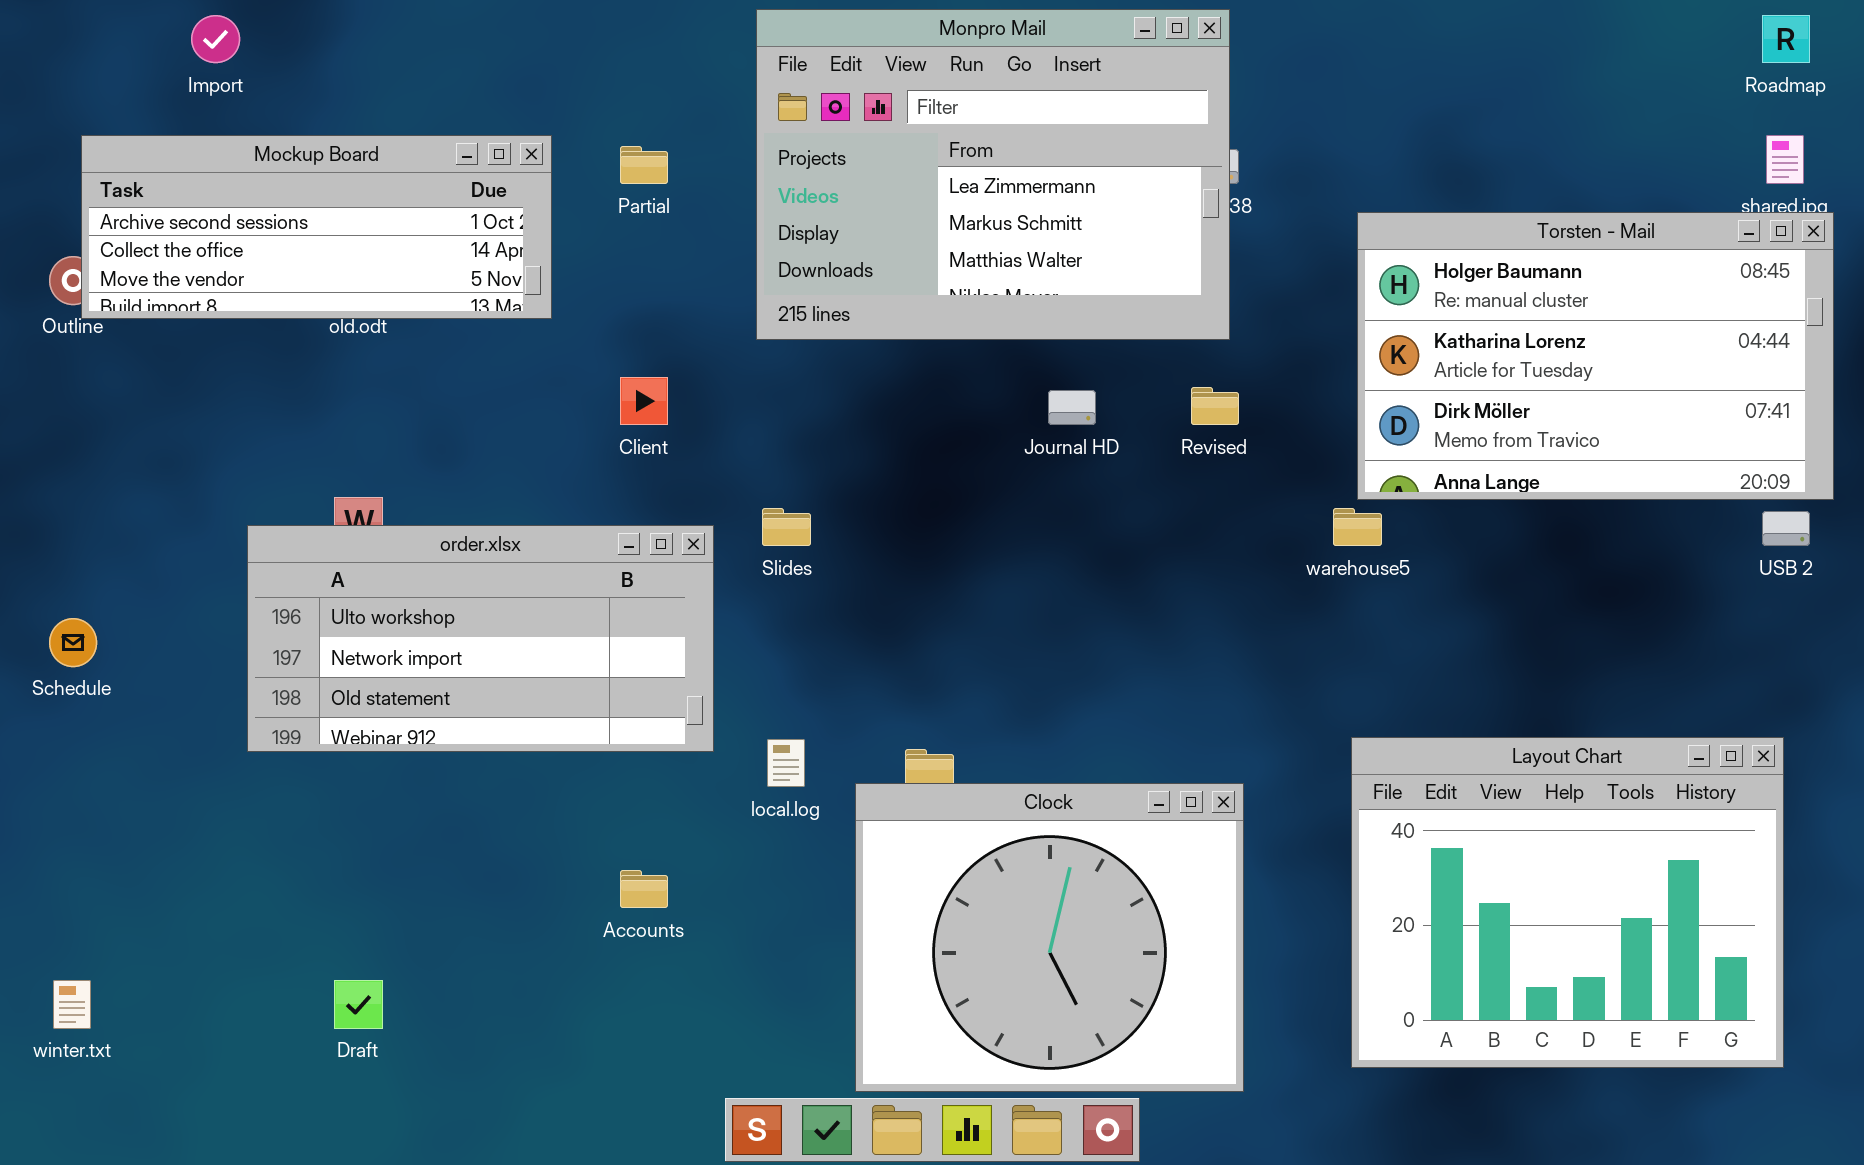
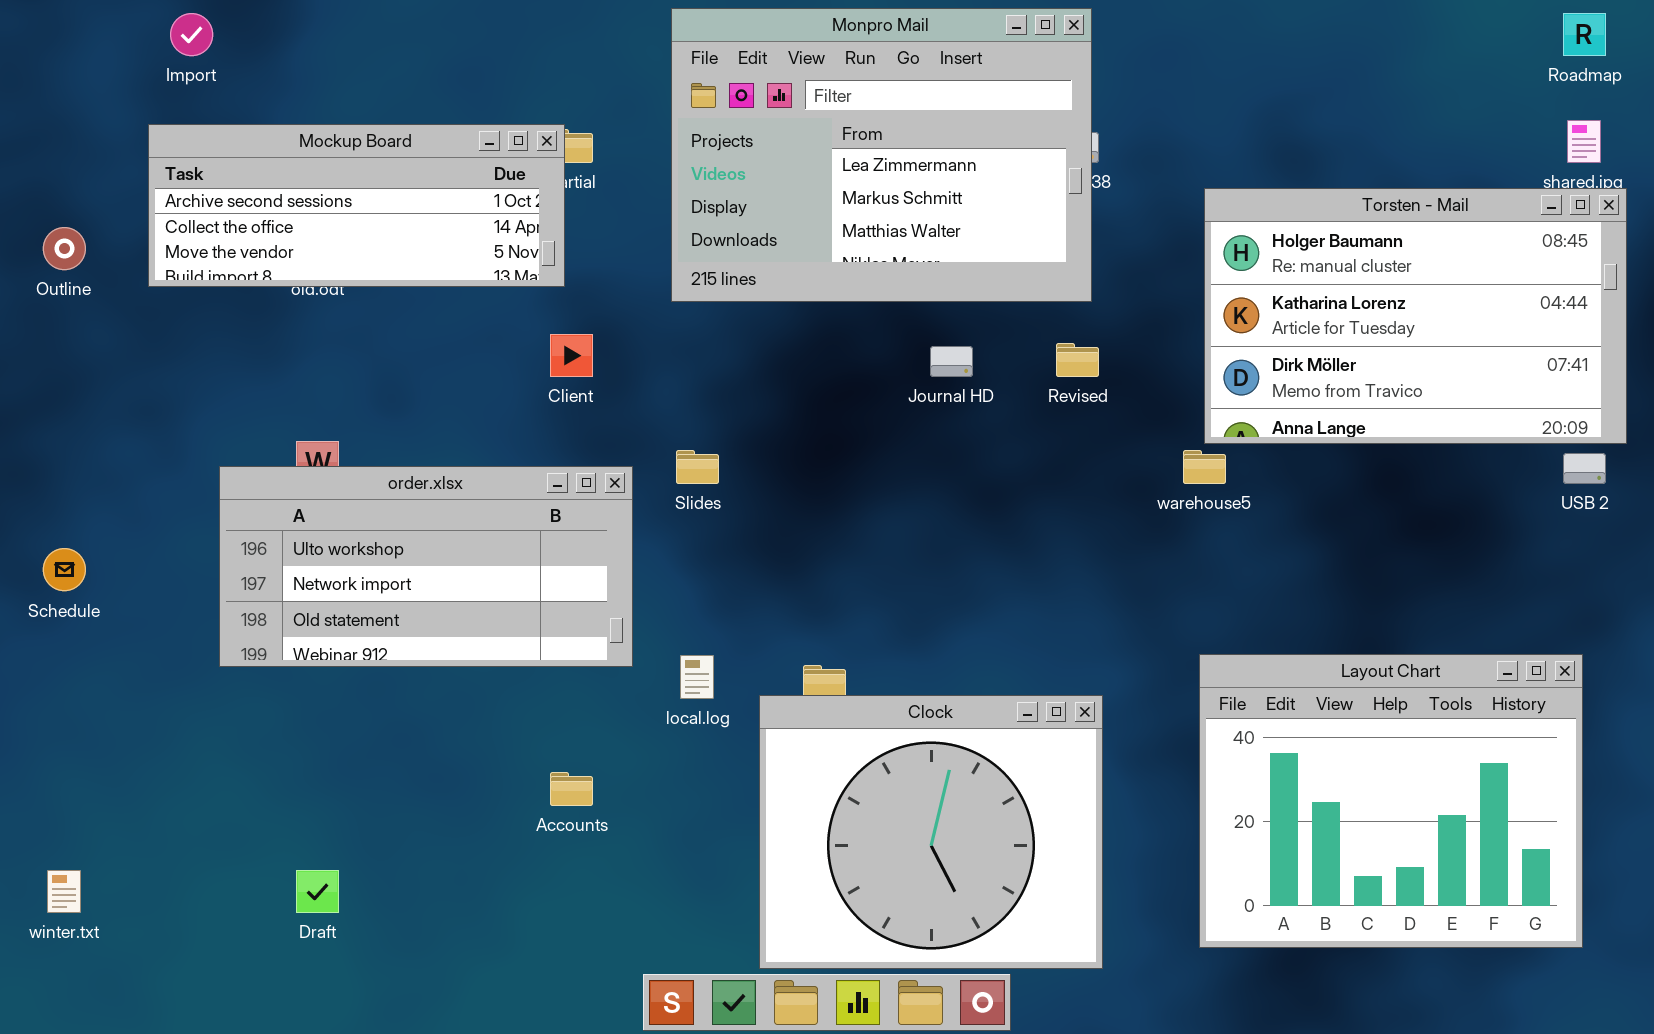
Mockup Board: [81,135,552,319] -> [148,124,565,287], moved

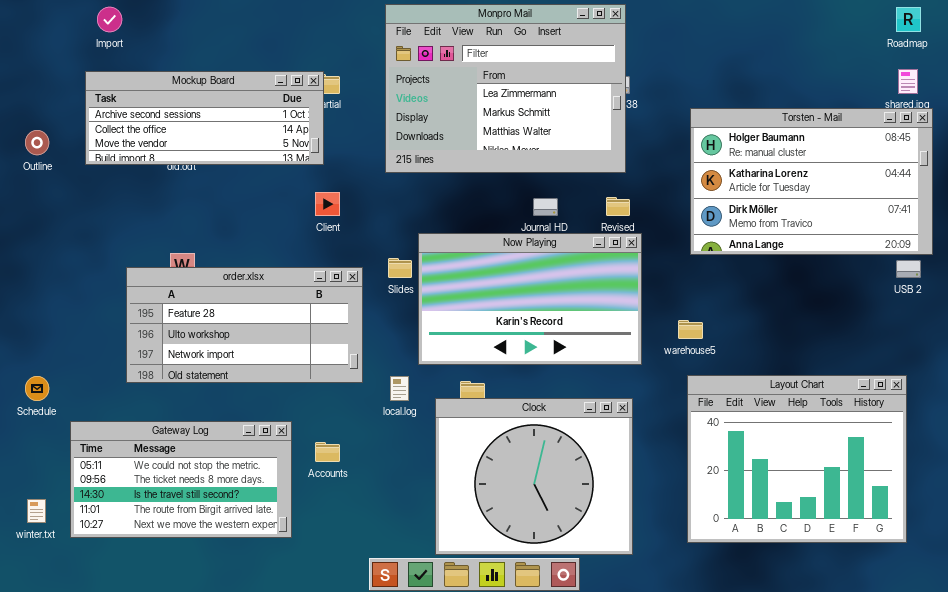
Now Playing: none -> [418,233,642,365], opened
warehouse5: [1183,450,1226,484] -> [678,320,703,339], moved
order.xlsx: [219,466,633,667] -> [126,267,363,383], scrolled up 1 row
Schedule: [43,548,86,591] -> [25,376,49,401], moved
Gateway Log: none -> [70,421,292,538], opened

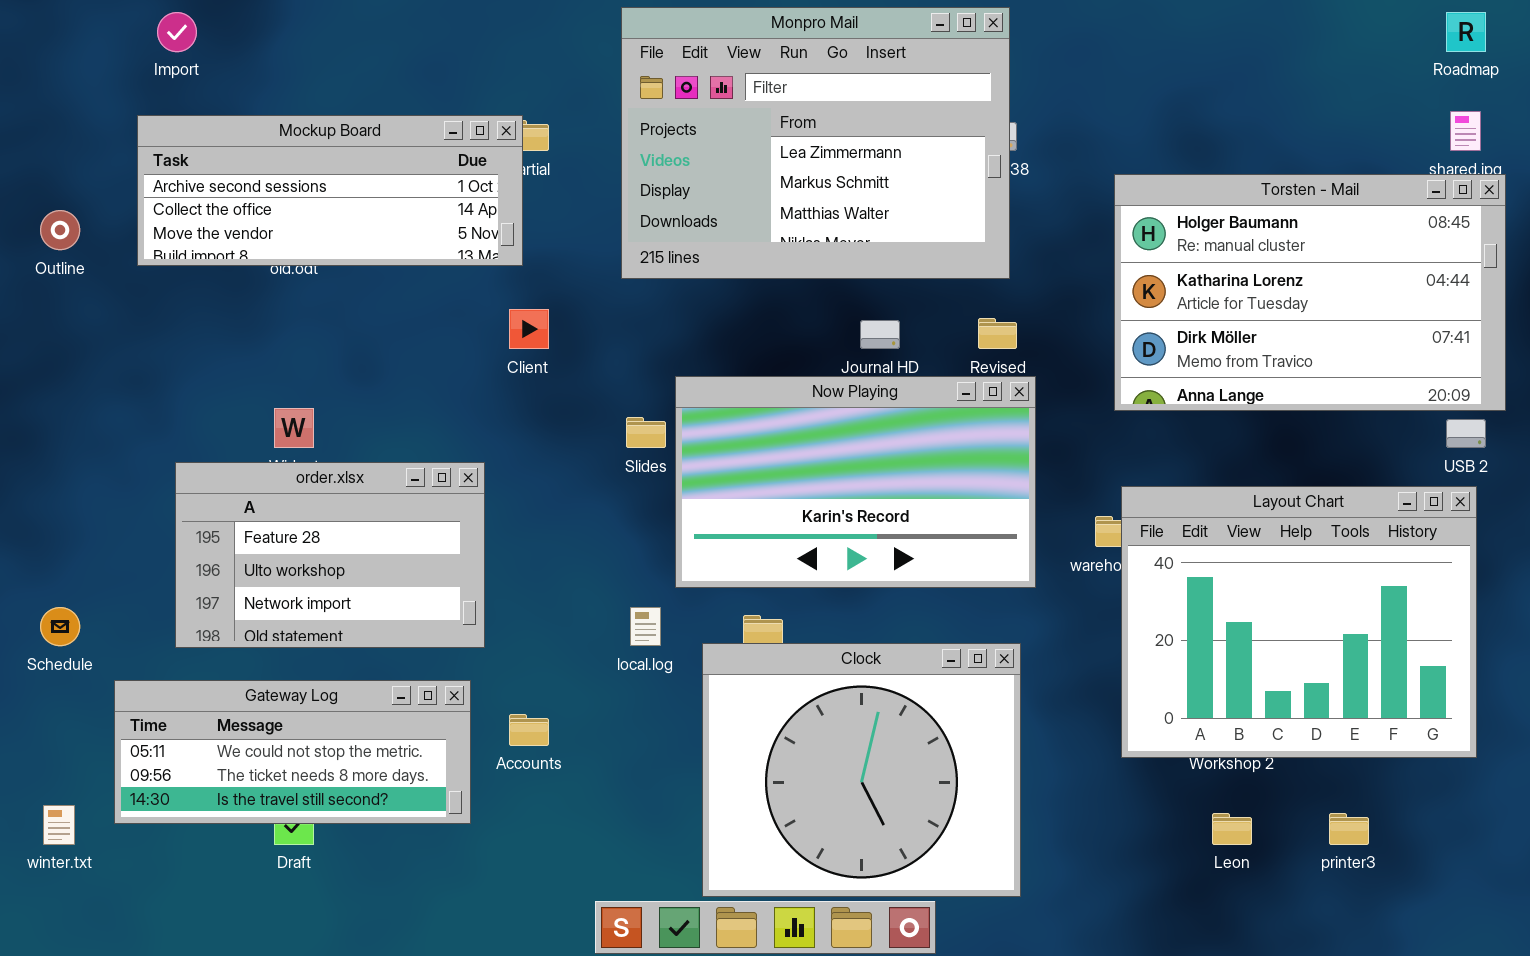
order.xlsx: [126,267,363,383] -> [175,462,485,648], moved, resized
Layout Chart: [687,375,907,543] -> [1121,486,1477,758], moved
Gateway Log: [70,421,292,538] -> [114,680,471,824], resized

